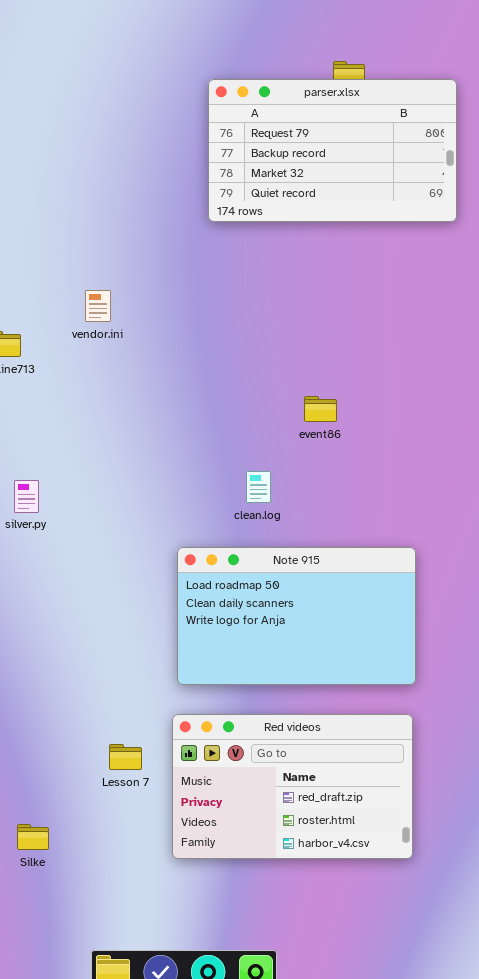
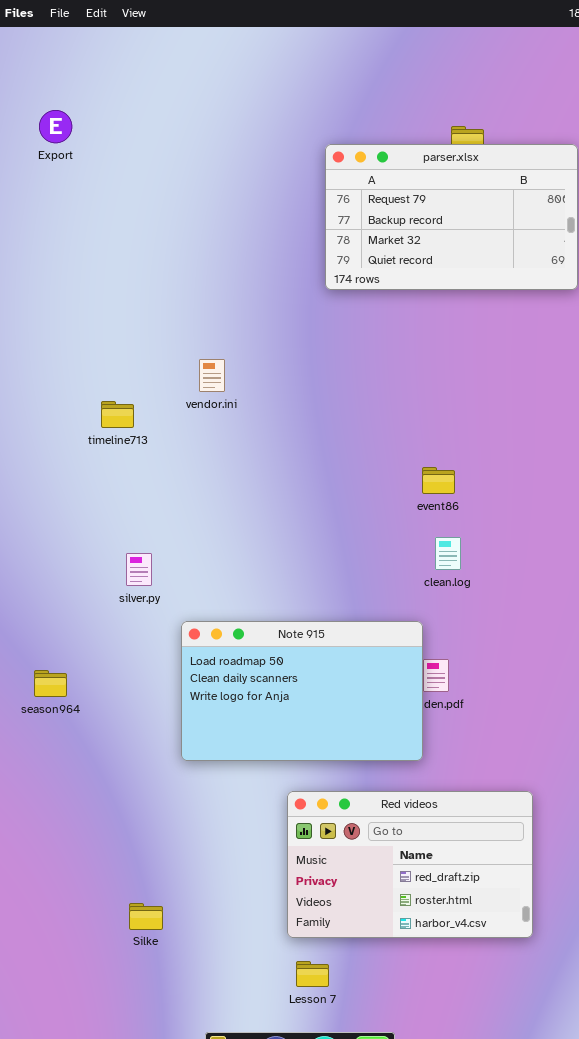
clean.log: [246,471,271,503] -> [435,537,461,570], moved
Note 915: [177,547,416,685] -> [181,621,423,761], moved
Lesson 7: [109,744,142,770] -> [296,961,329,987], moved

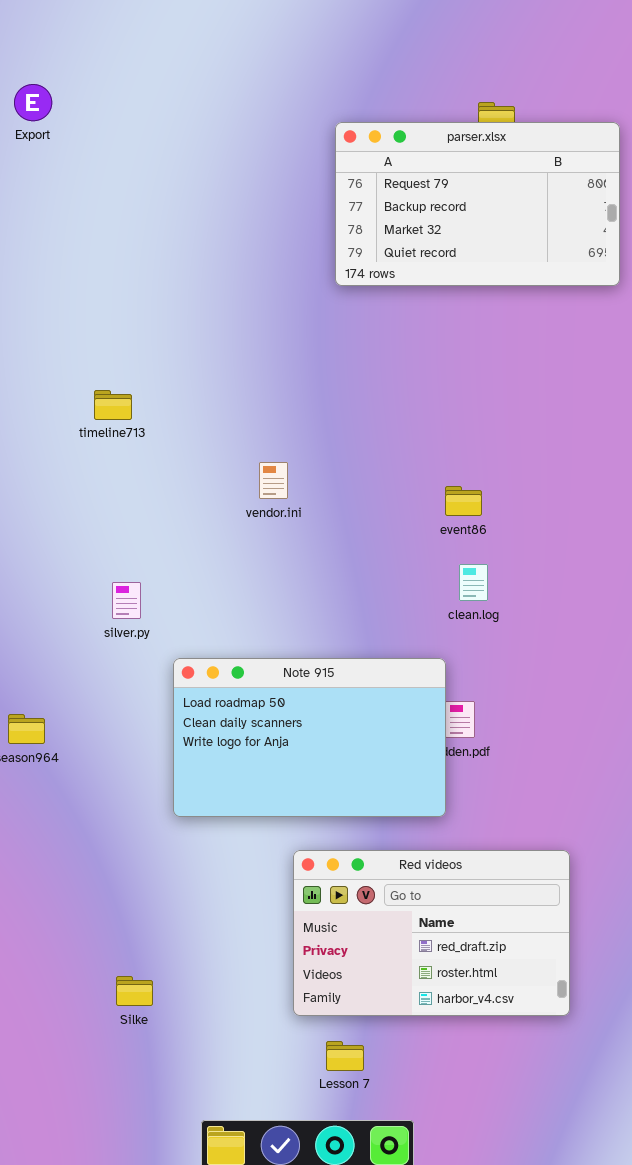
vendor.ini: [199,359,225,392] -> [259,462,288,499], moved
timeline713: [101,401,134,428] -> [94,390,132,420], moved
Lesson 7: [296,961,329,987] -> [326,1041,364,1071], moved

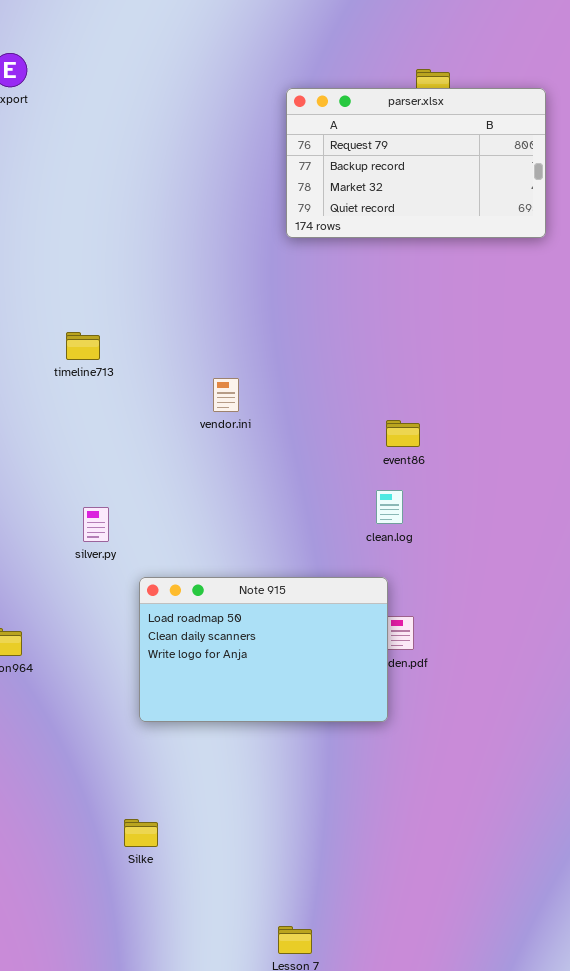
vendor.ini: [259,462,288,499] -> [213,378,239,412], moved
clean.log: [459,564,488,601] -> [376,490,403,524], moved
Red videos: [293,850,570,1016] -> none, closed
Silke: [116,976,153,1006] -> [124,819,158,847], moved

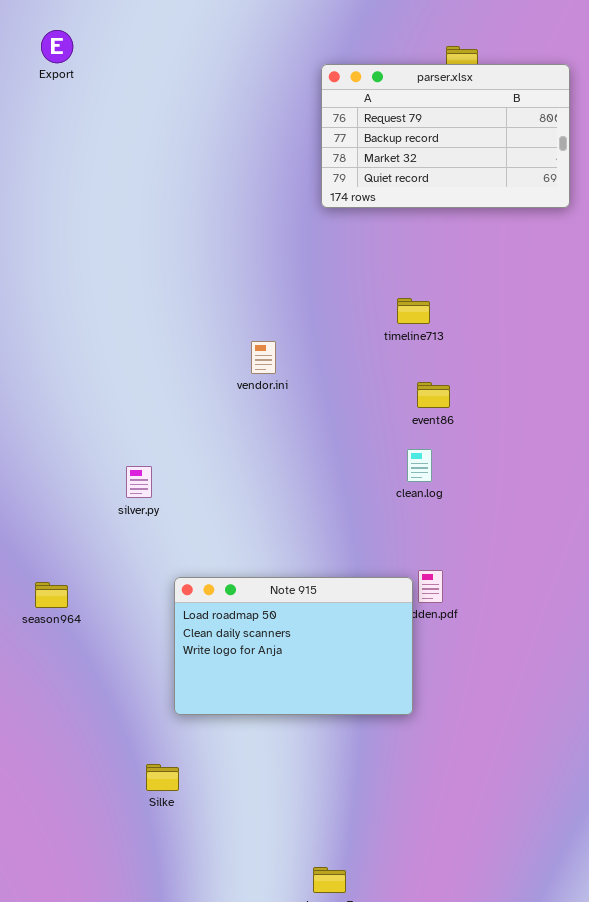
timeline713: [66,332,100,360] -> [397,298,430,324], moved
Note 915: [139,577,388,722] -> [174,577,413,715], moved
Silke: [124,819,158,847] -> [146,764,179,791], moved

